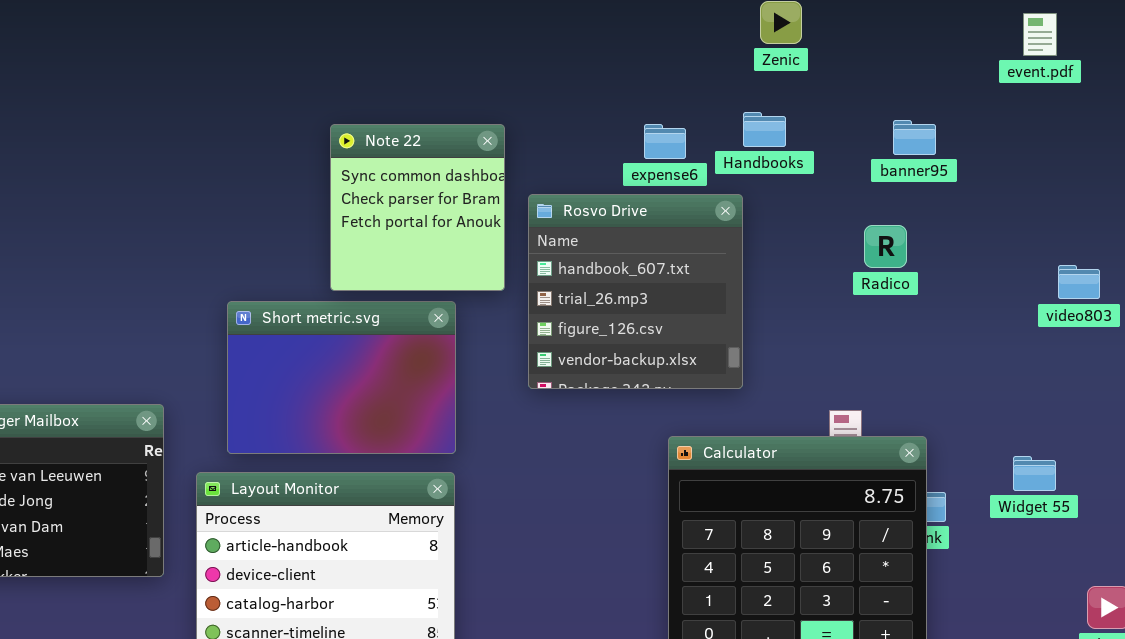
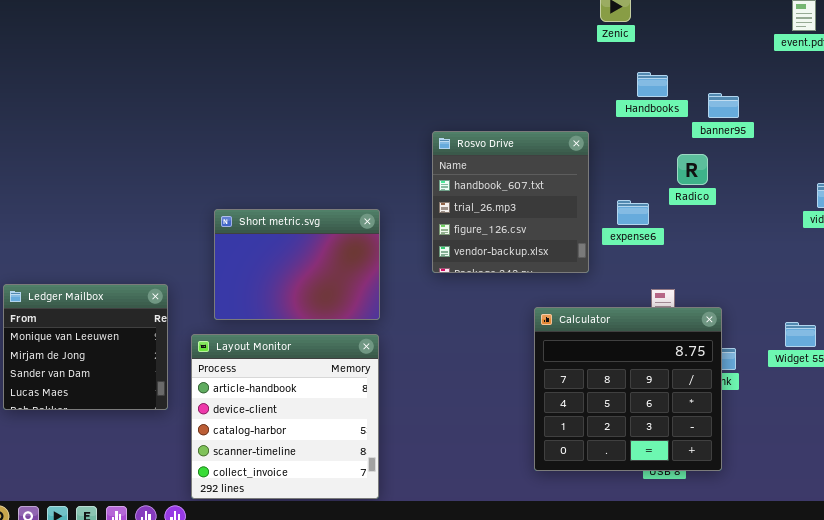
Handbooks: [743,112,786,147] -> [637,72,668,97], moved
banner95: [893,120,936,155] -> [708,93,739,118], moved
Note 22: [330,124,505,291] -> none, closed
expense6: [644,124,686,159] -> [617,200,649,225], moved

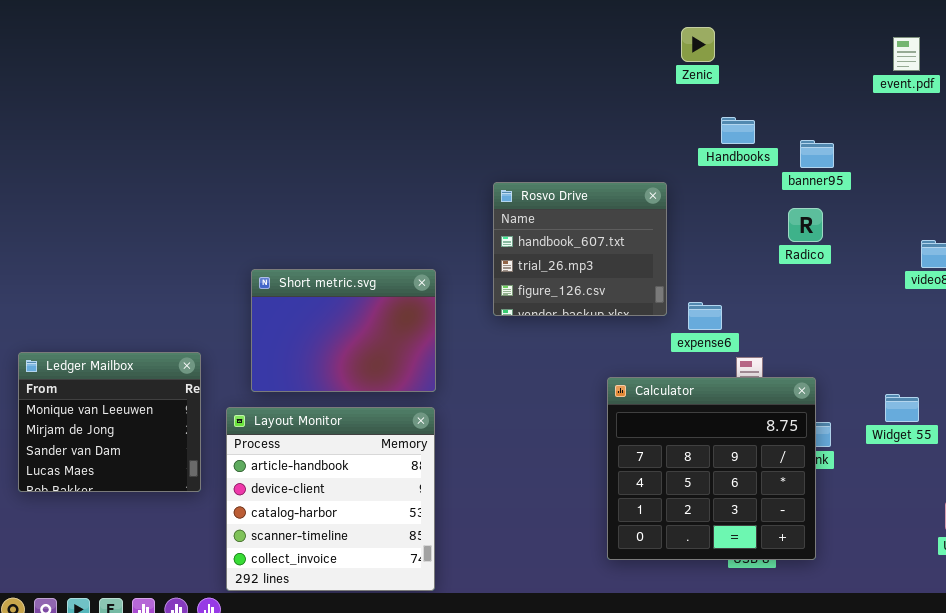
Rosvo Drive: [432,131,589,273] -> [493,182,667,316], resized
Radico: [677,154,708,185] -> [788,208,823,242], moved
expense6: [617,200,649,225] -> [688,302,722,330], moved

